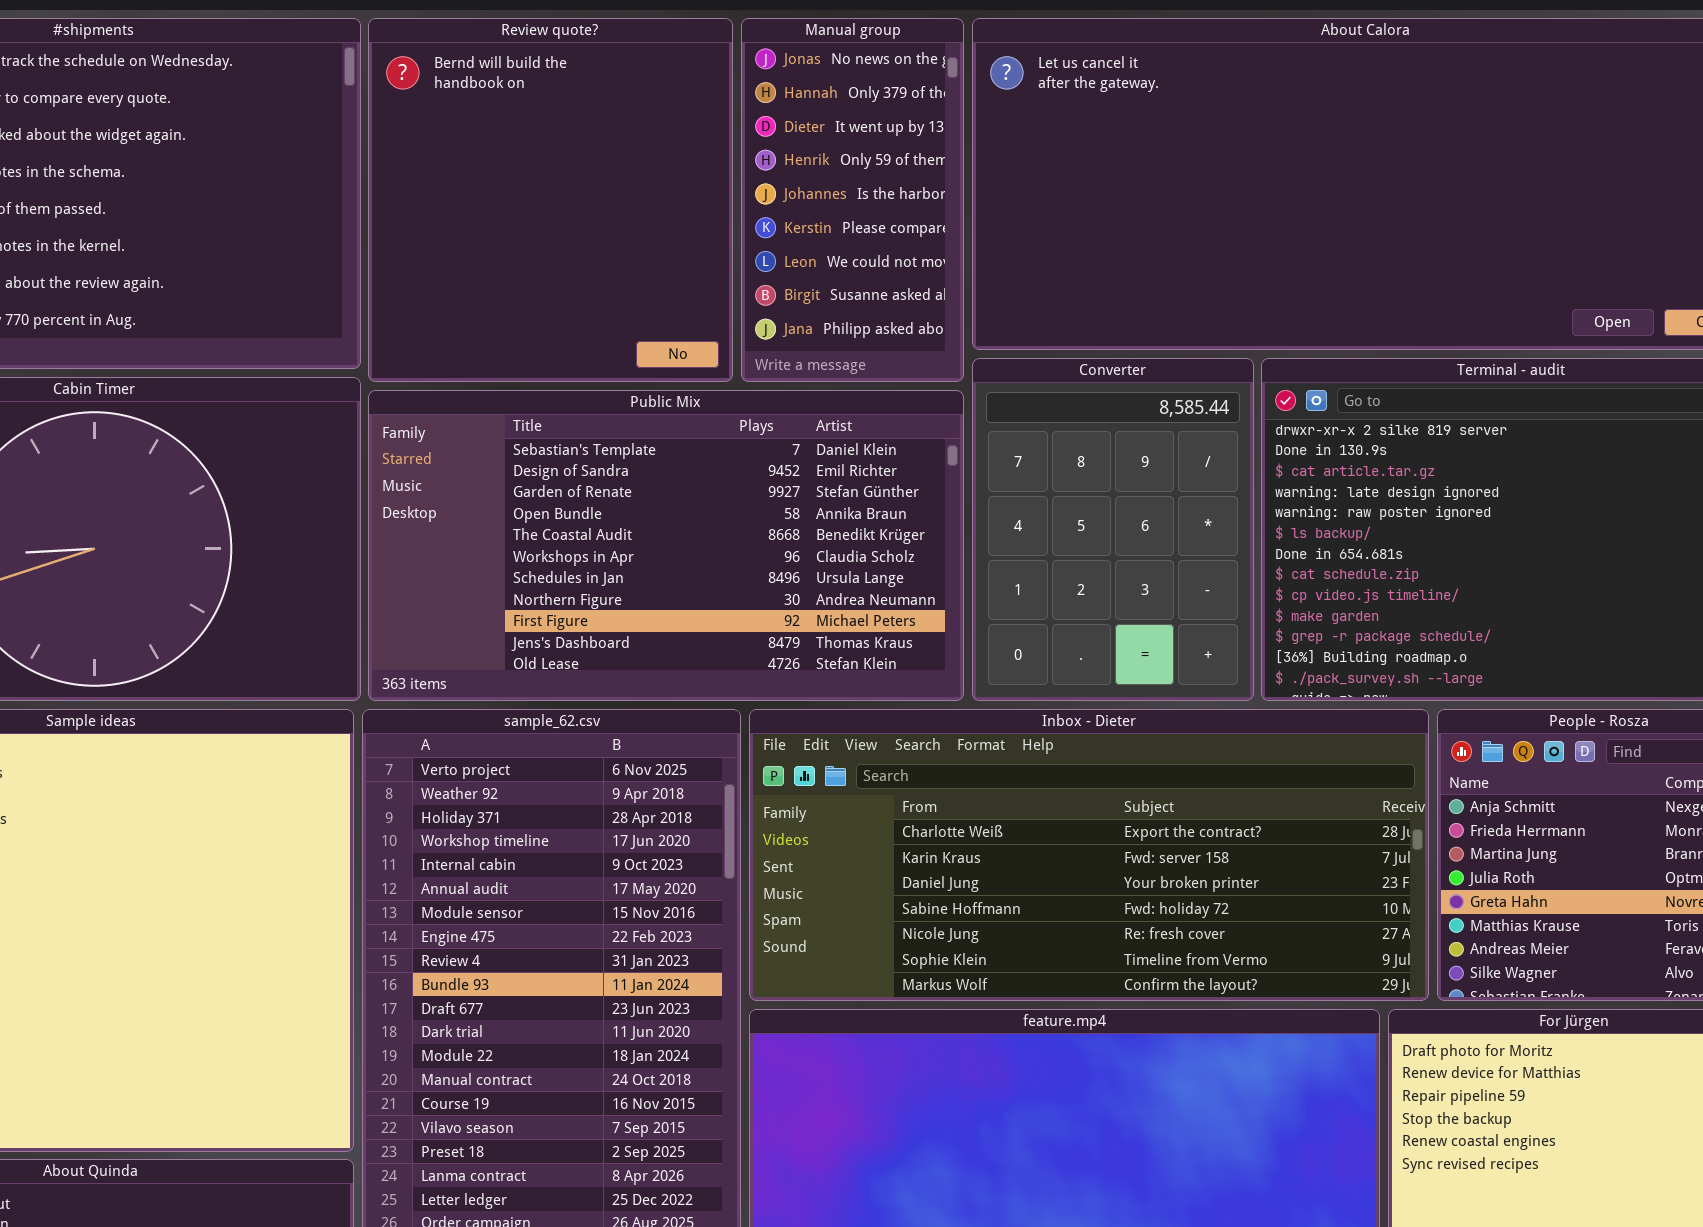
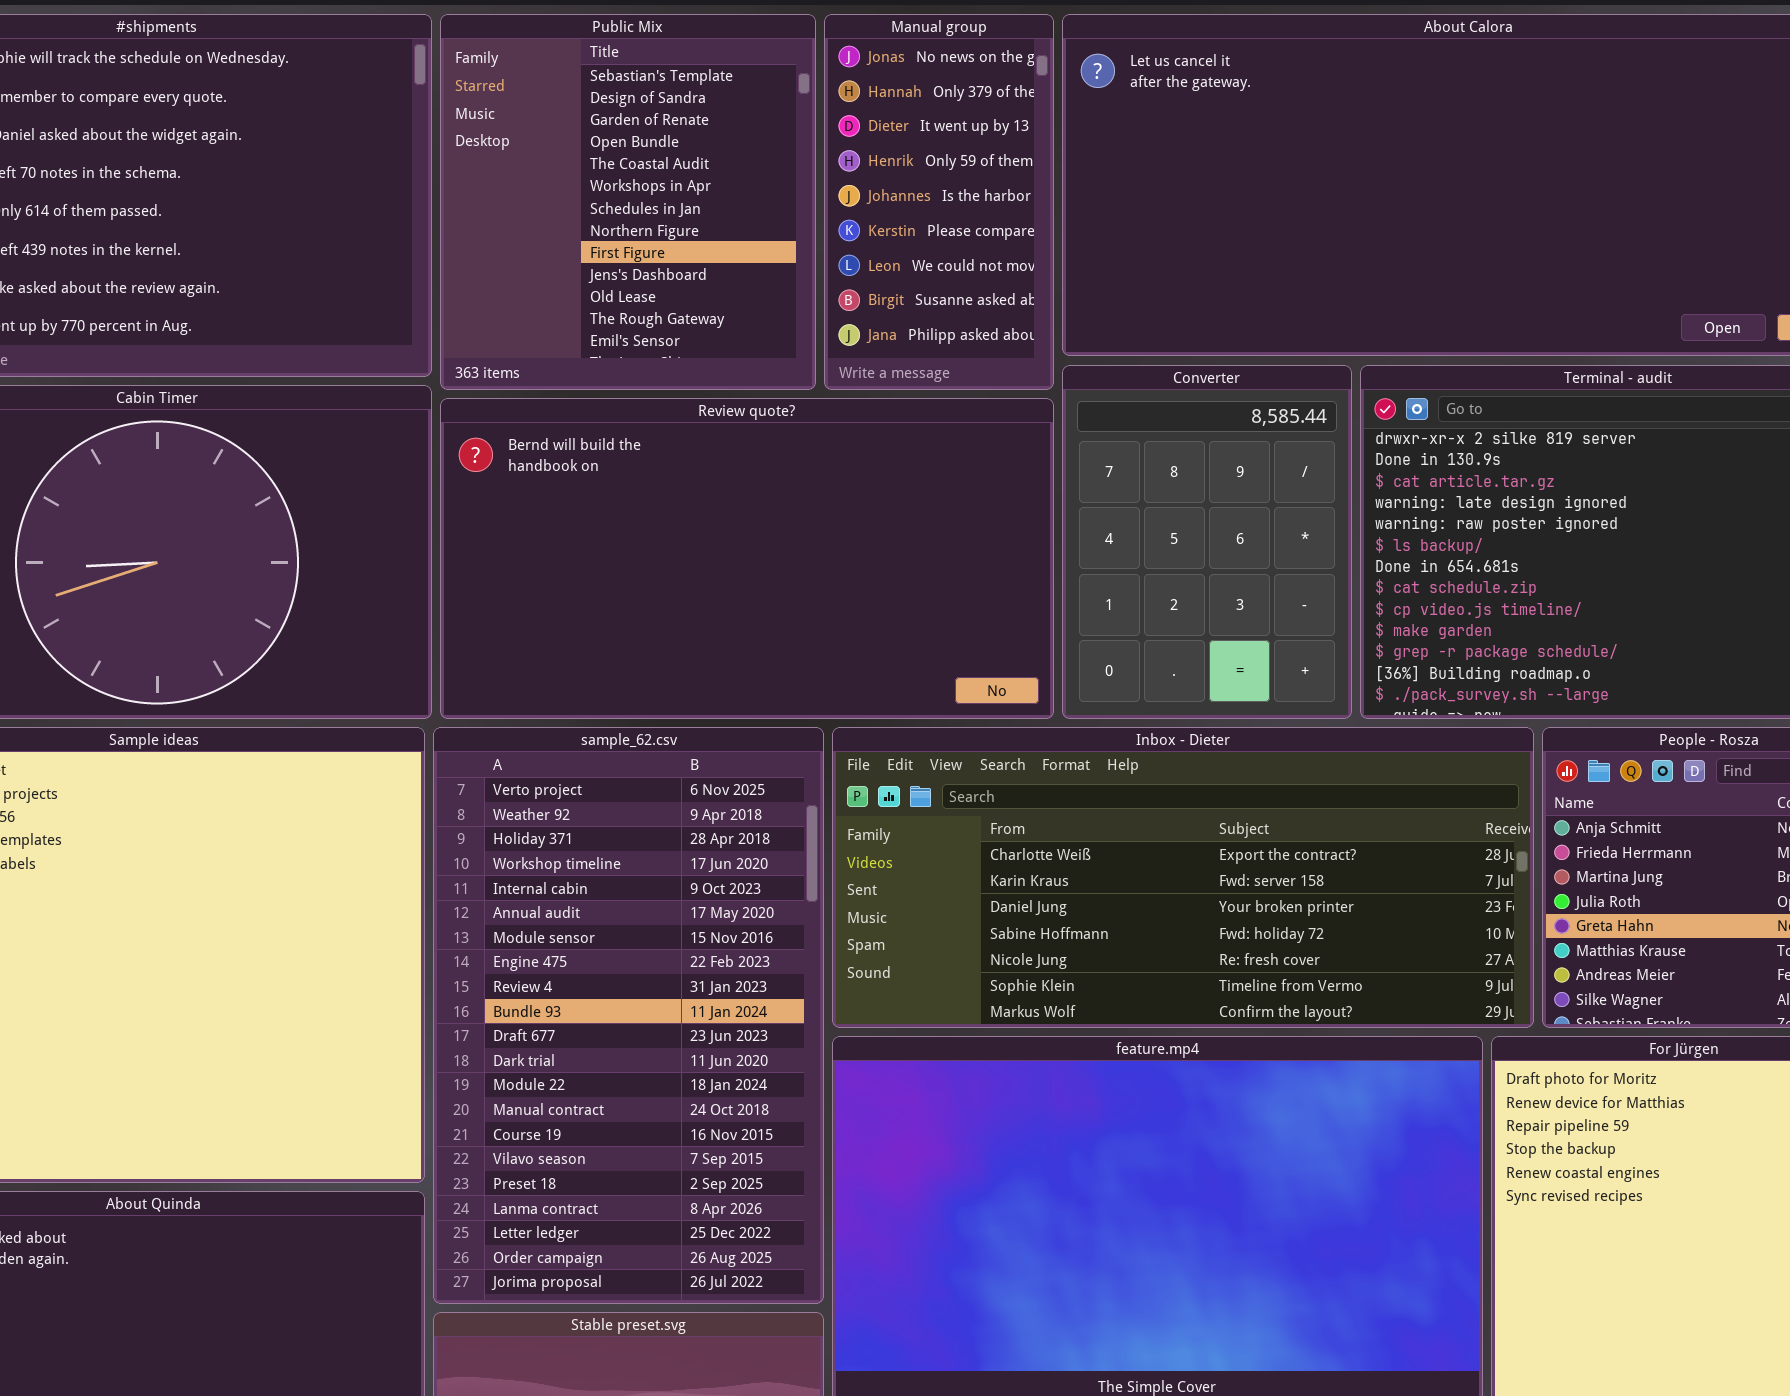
Review quote?: [368,18,733,382] -> [440,398,1054,719], moved, resized
Public Mix: [368,390,964,701] -> [440,14,816,390], moved, resized

